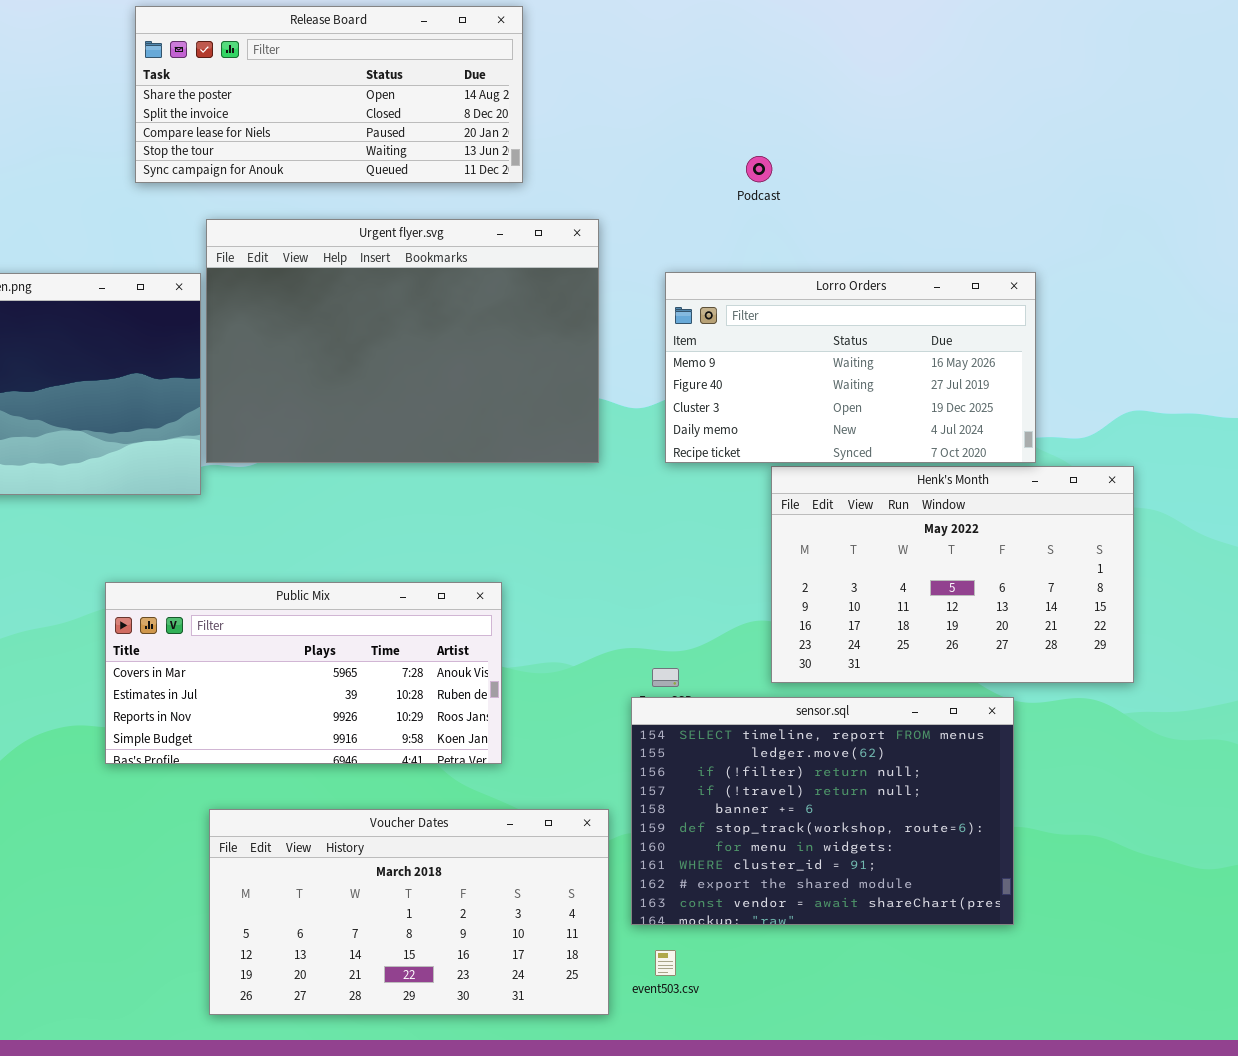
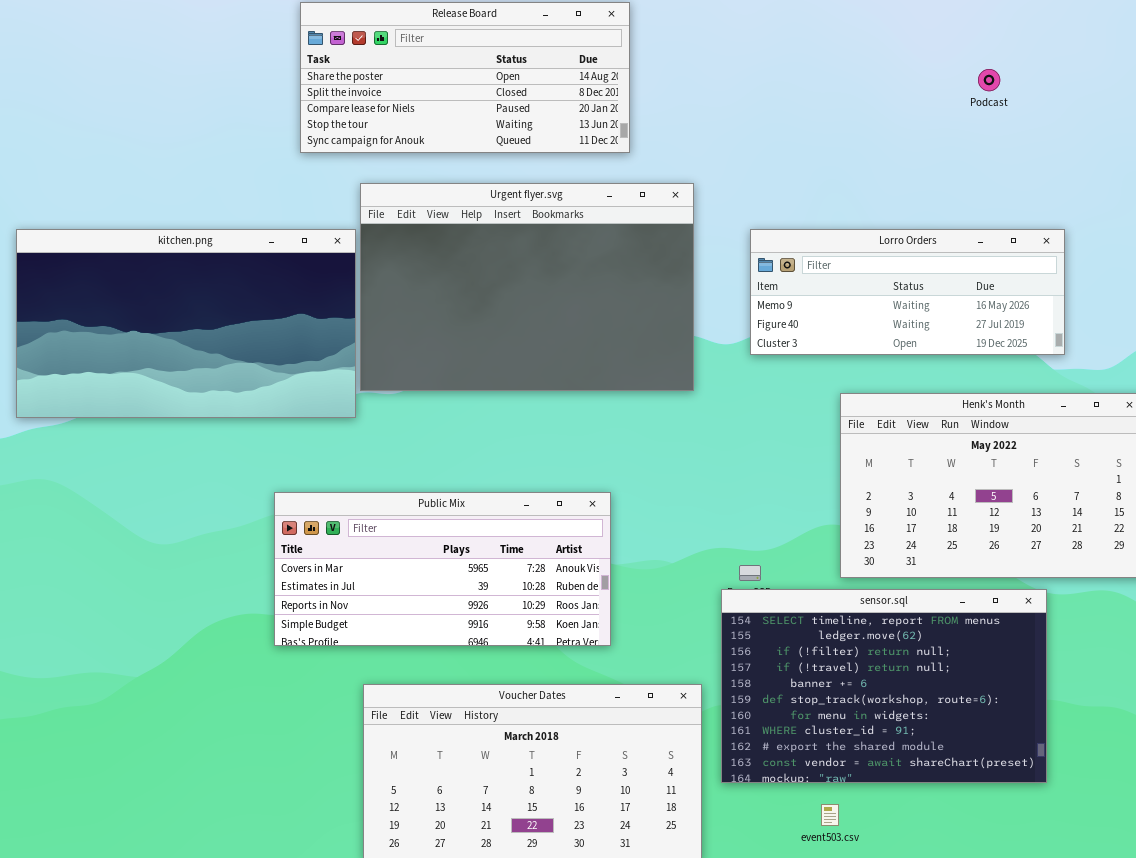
Podcast: [746,156,772,182] -> [978,69,1000,91], moved
Lorro Orders: [665,272,1036,463] -> [750,229,1065,355], resized
event503.csv: [655,950,676,976] -> [821,804,839,826], moved

